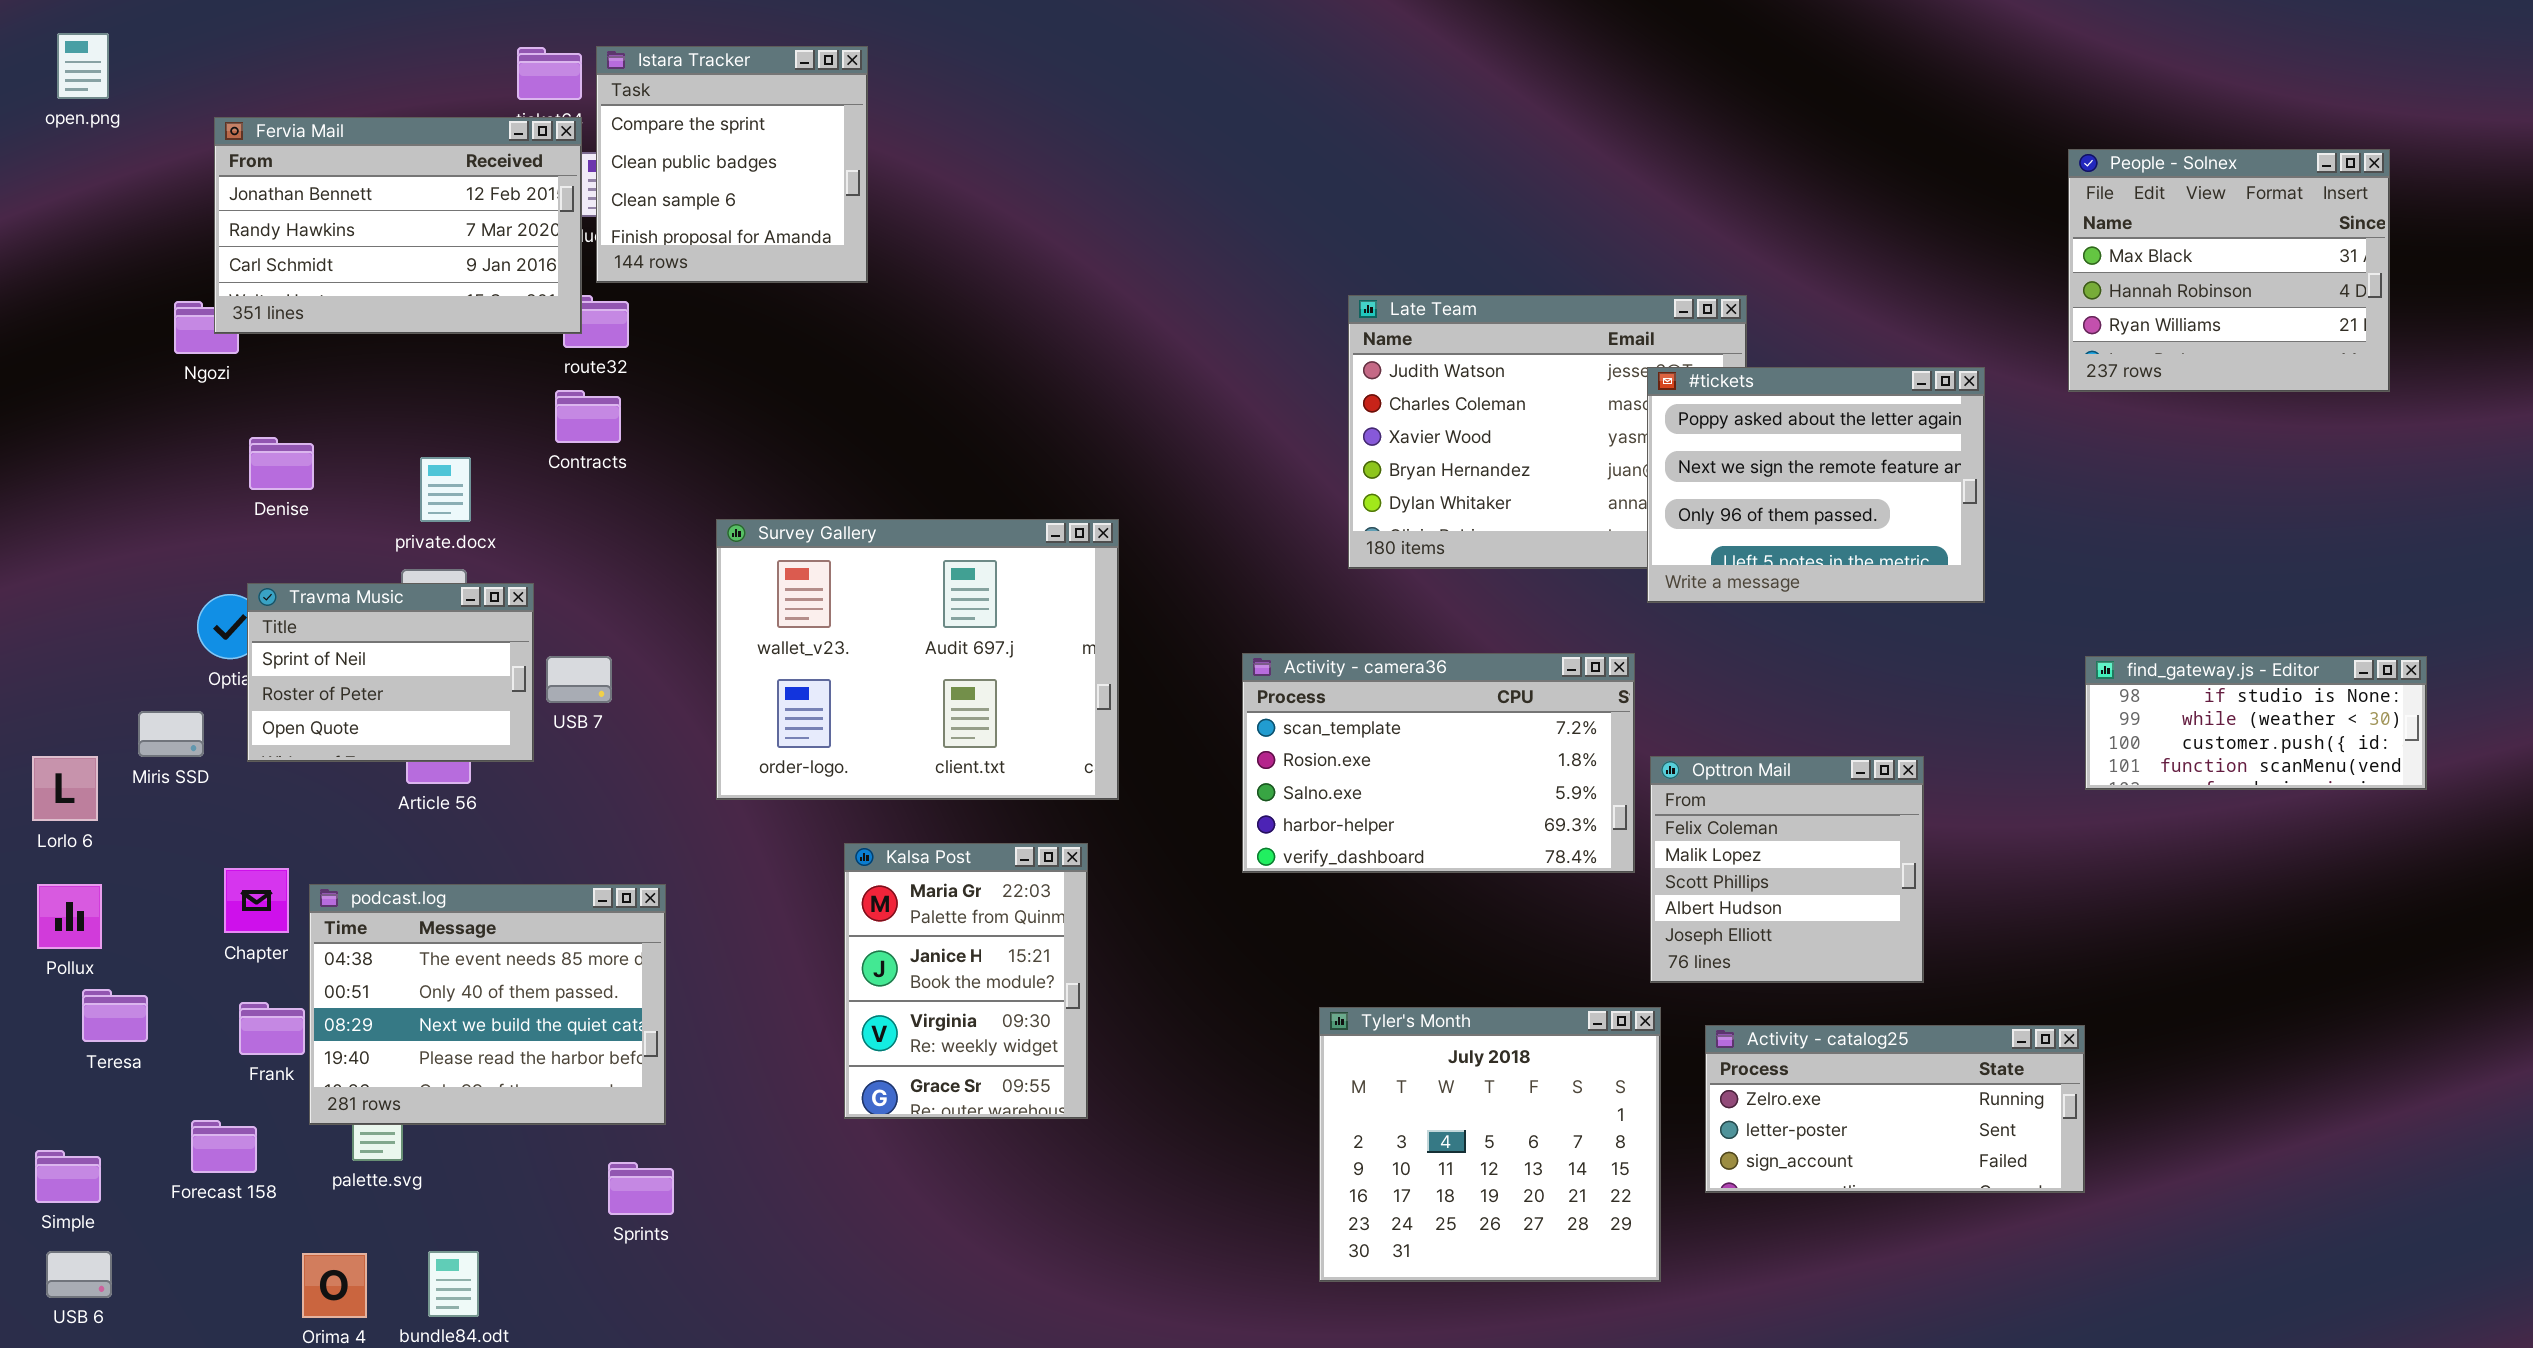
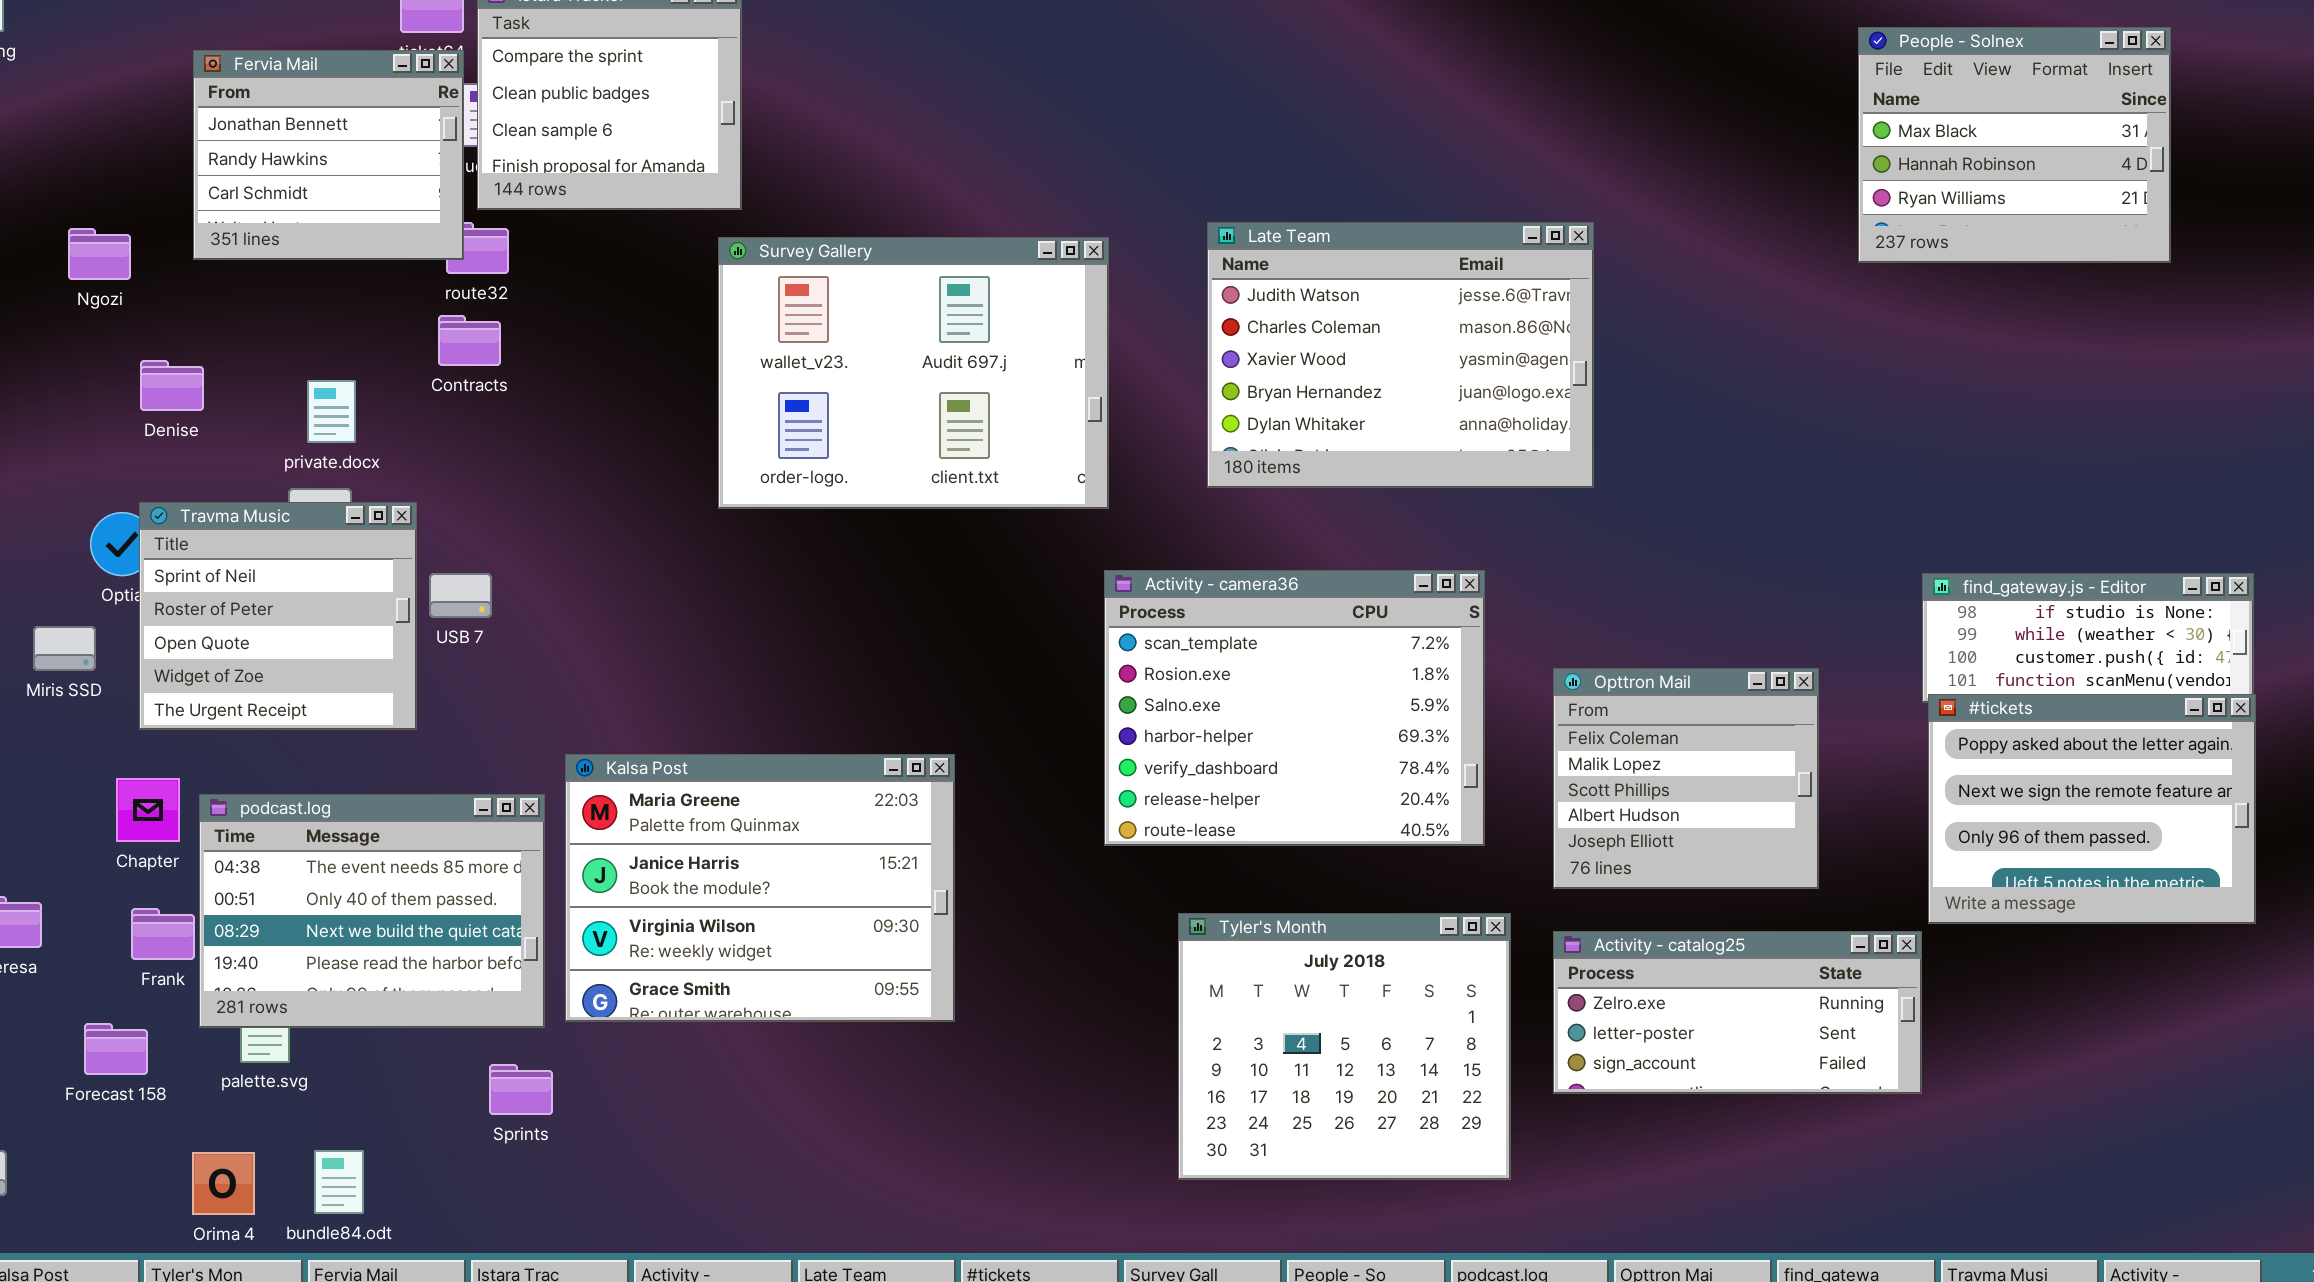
Fervia Mail: [214,117,582,334] -> [193,50,464,260], resized
People - Solnex: [2068,149,2390,392] -> [1858,27,2171,263], moved
#tickets: [1647,367,1985,603] -> [1928,694,2256,924], moved
Survey Gallery: [716,519,1119,800] -> [718,237,1109,509], moved
Travma Music: [247,583,534,762] -> [139,502,417,730], resized
Activity - camera36: [1242,653,1635,873] -> [1104,570,1485,846], resized
Opttron Mail: [1650,756,1924,983] -> [1553,668,1819,889], moved
Kalsa Post: [844,843,1088,1119] -> [565,754,955,1022], resized

